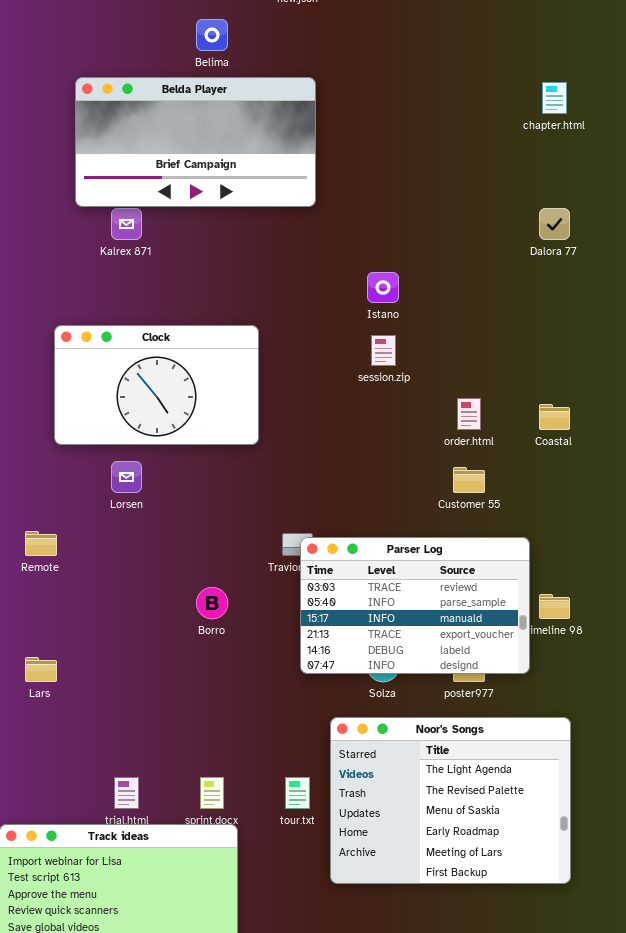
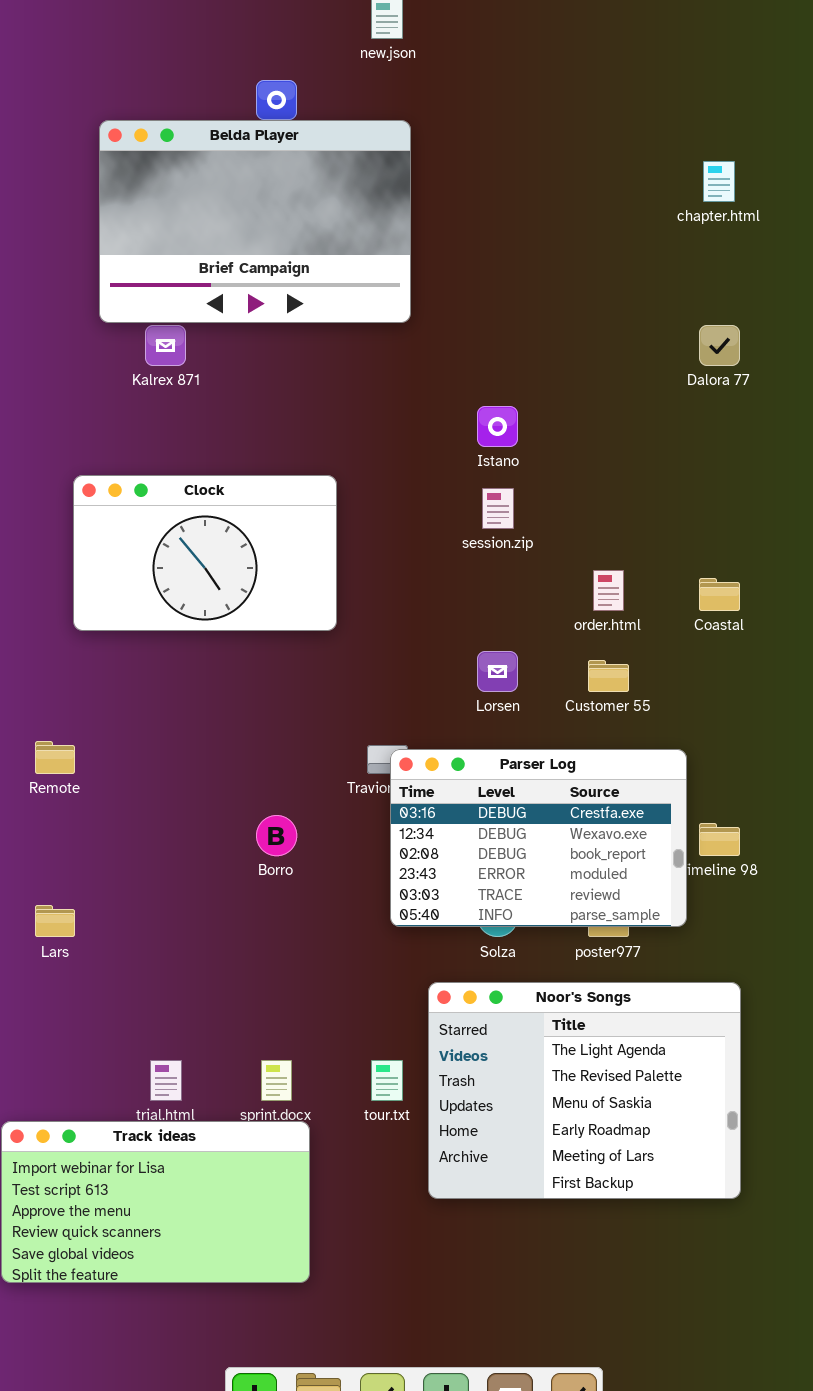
Belda Player: [75,77,316,207] -> [99,120,411,323], resized
Lorsen: [111,461,142,493] -> [477,651,518,692], moved
Parser Log: [300,537,530,674] -> [390,749,687,927], scrolled up 4 rows

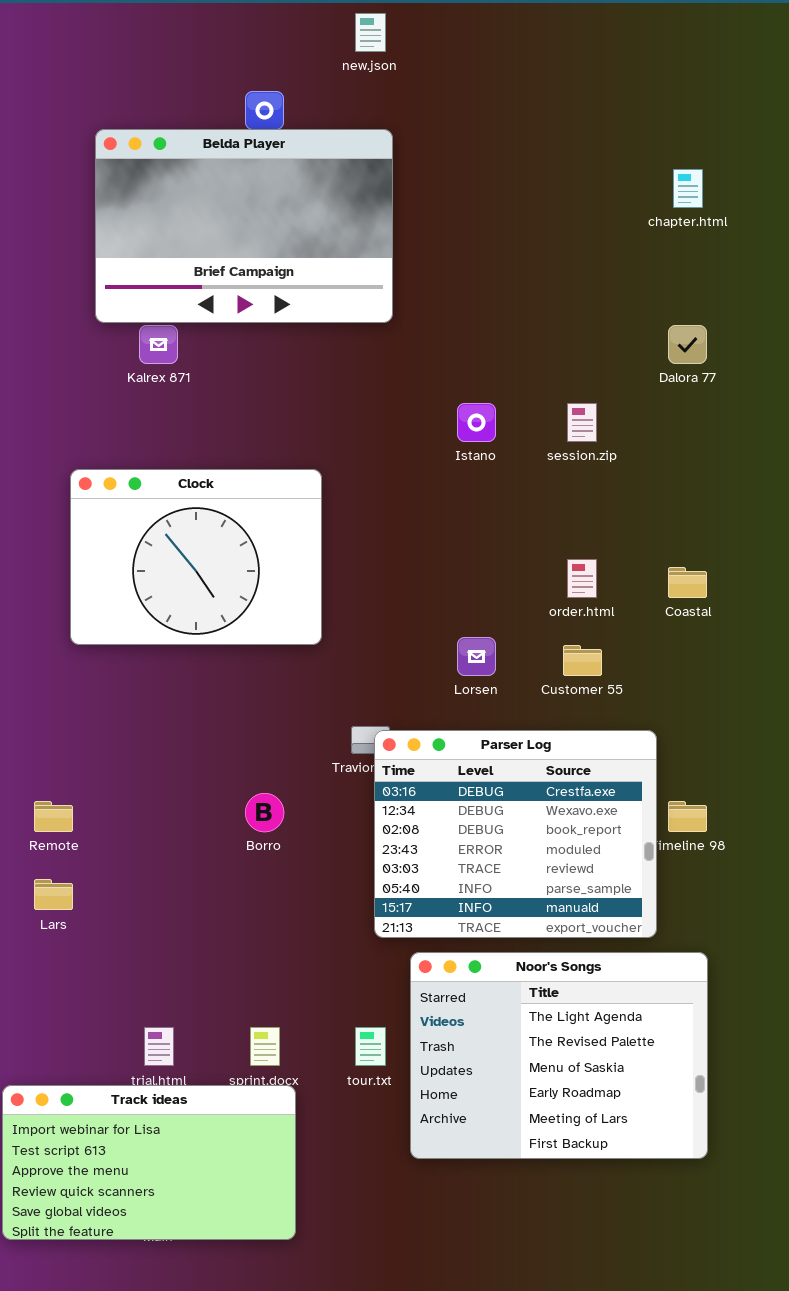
Clock: [73,475,337,631] -> [70,469,322,645], resized
session.zip: [482,488,514,529] -> [567,403,597,442], moved
Remote: [35,741,75,774] -> [34,801,73,832], moved
Parser Log: [390,749,687,927] -> [374,730,657,938], resized

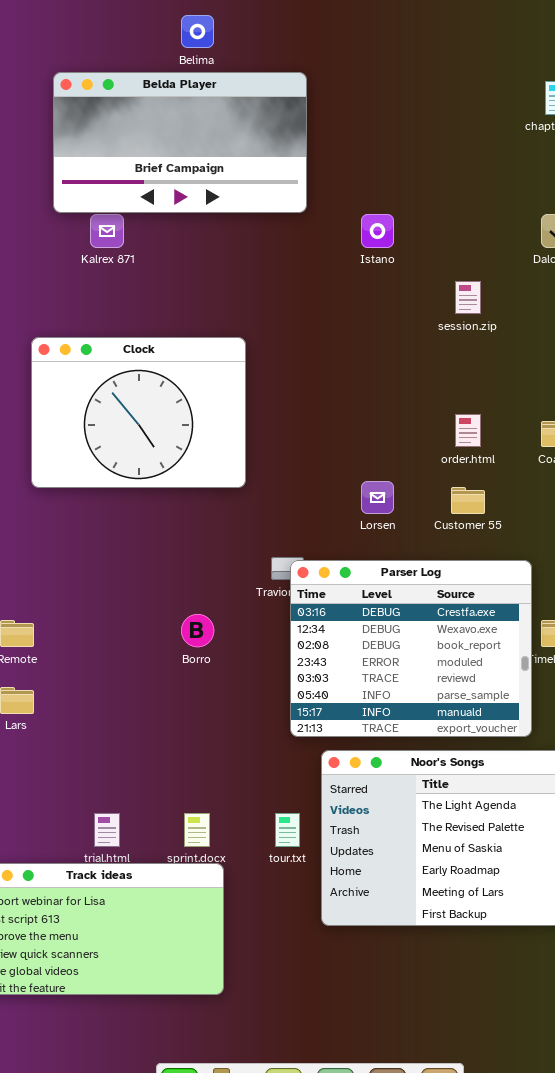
Belda Player: [95,129,393,323] -> [53,72,307,213], resized
Istano: [457,403,496,442] -> [361,214,394,248], moved

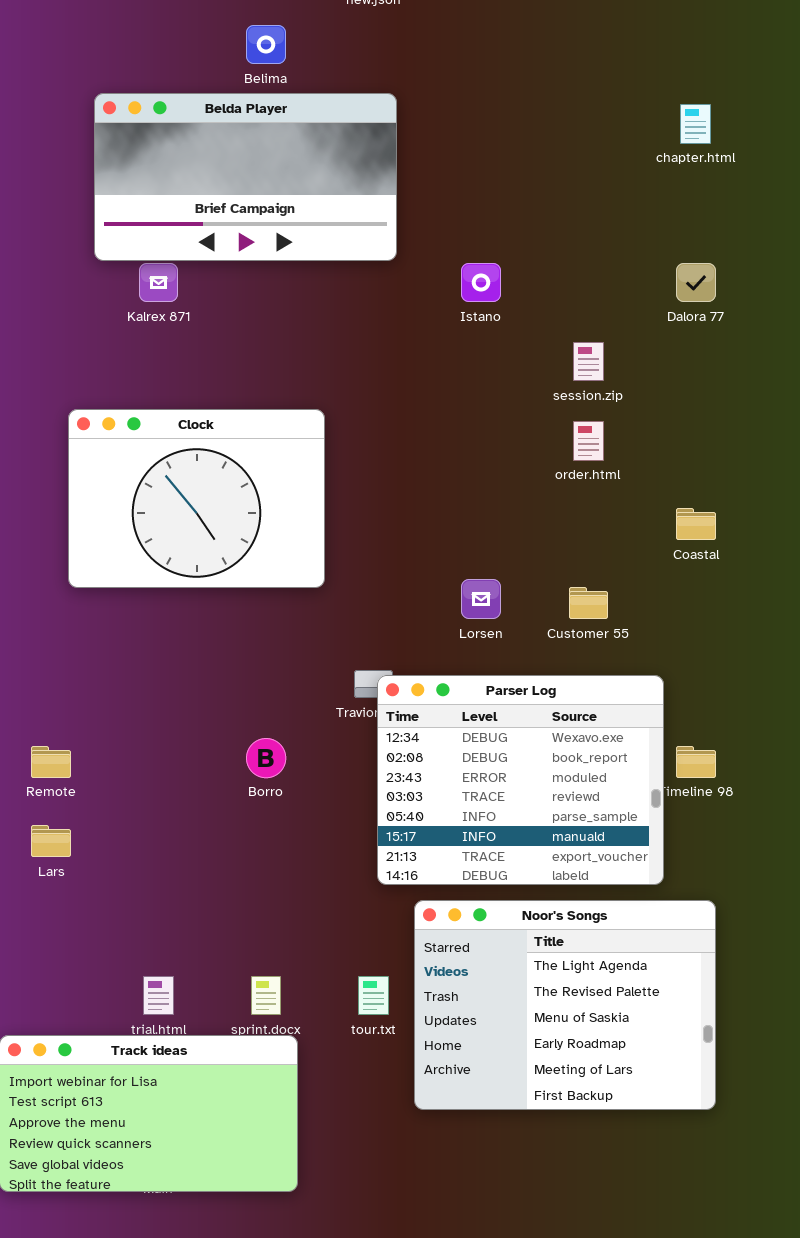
order.html: [455,414,481,447] -> [573,421,604,461], moved
Parser Log: [290,560,532,737] -> [377,675,664,885], scrolled down 1 row

